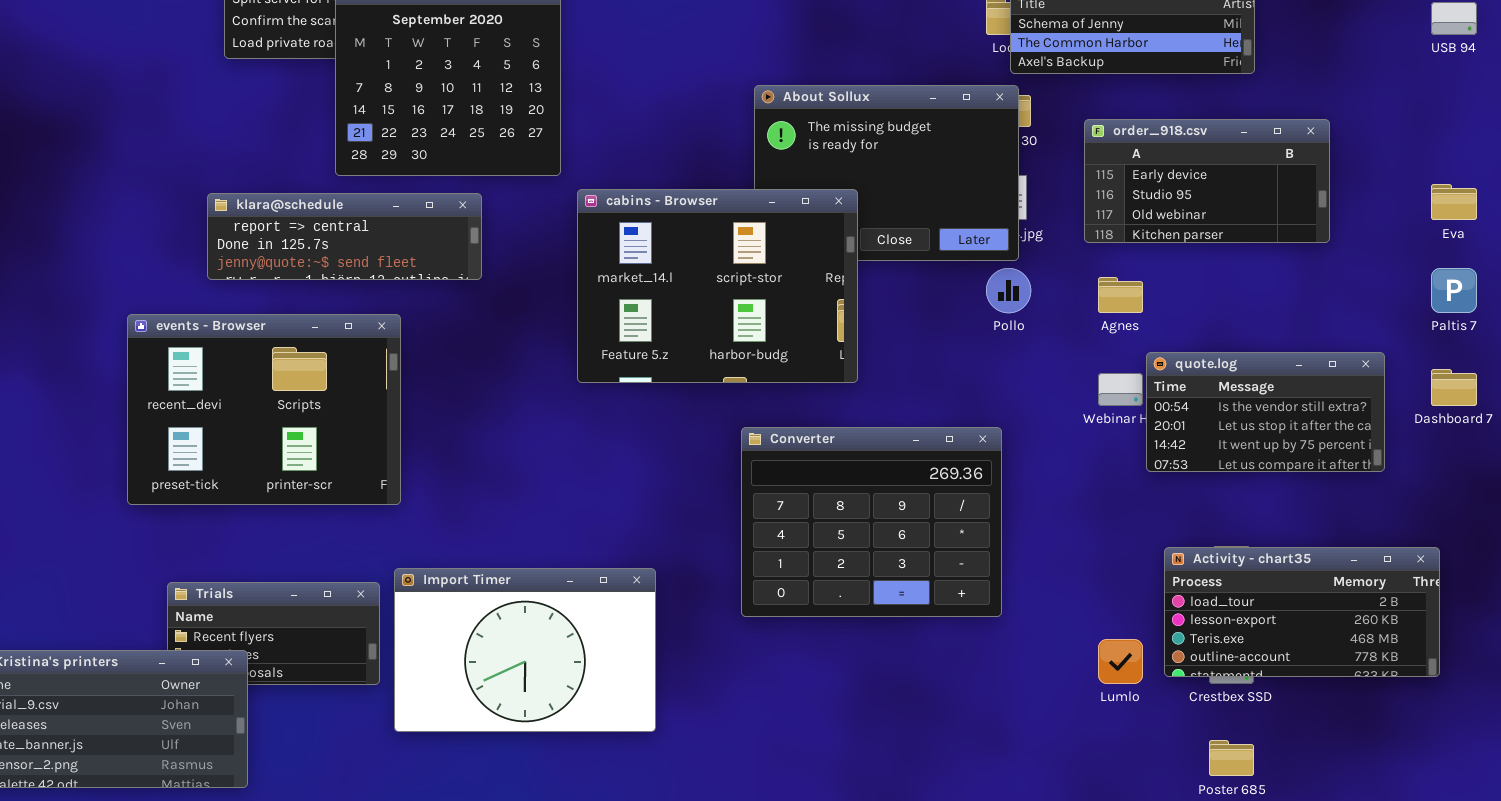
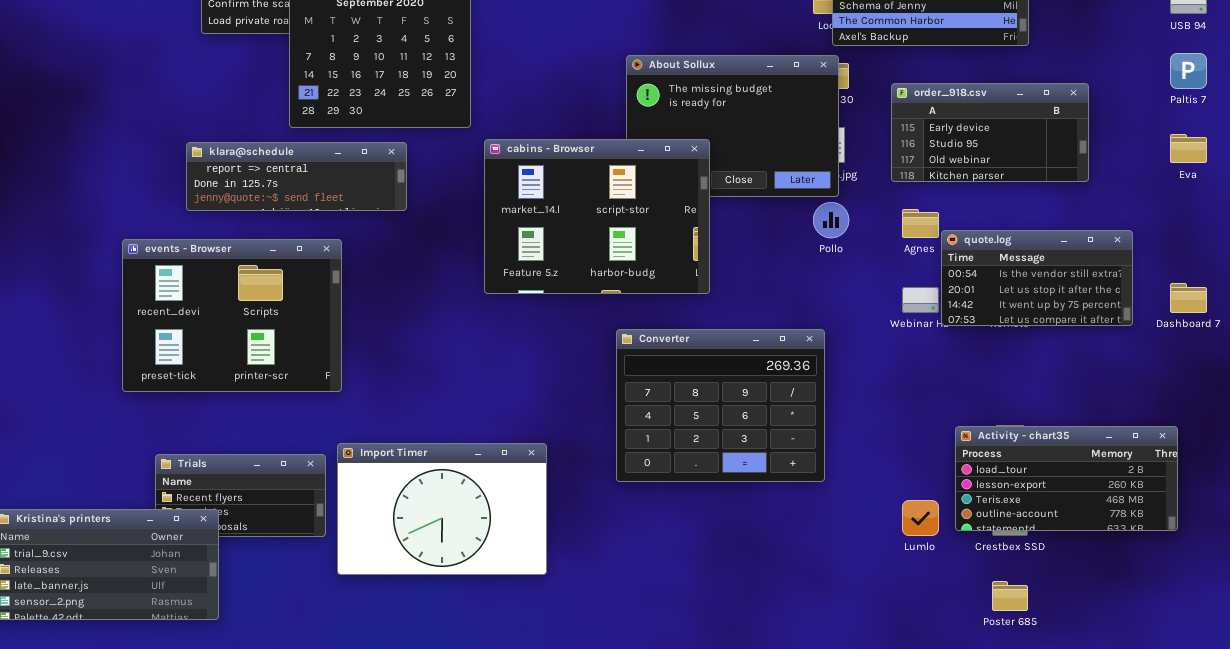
Paltis 7: [1431,268,1477,313] -> [1170,53,1207,89], moved
quote.log: [1146,352,1385,472] -> [941,230,1133,326], moved

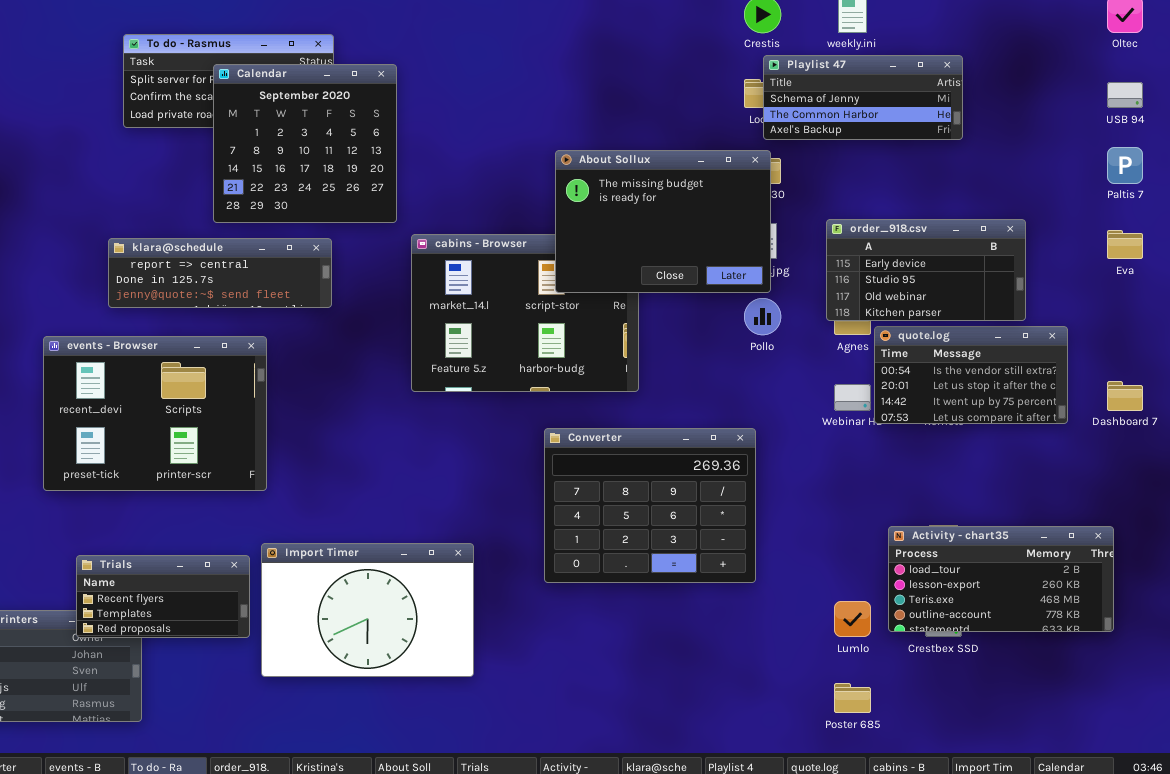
About Sollux: [626,55,839,197] -> [555,150,771,293], raised
order_918.csv: [891,83,1089,182] -> [826,219,1026,321], moved
Trials: [155,454,326,537] -> [76,555,250,638], raised
Poster 685: [992,581,1028,611] -> [834,683,871,713], moved

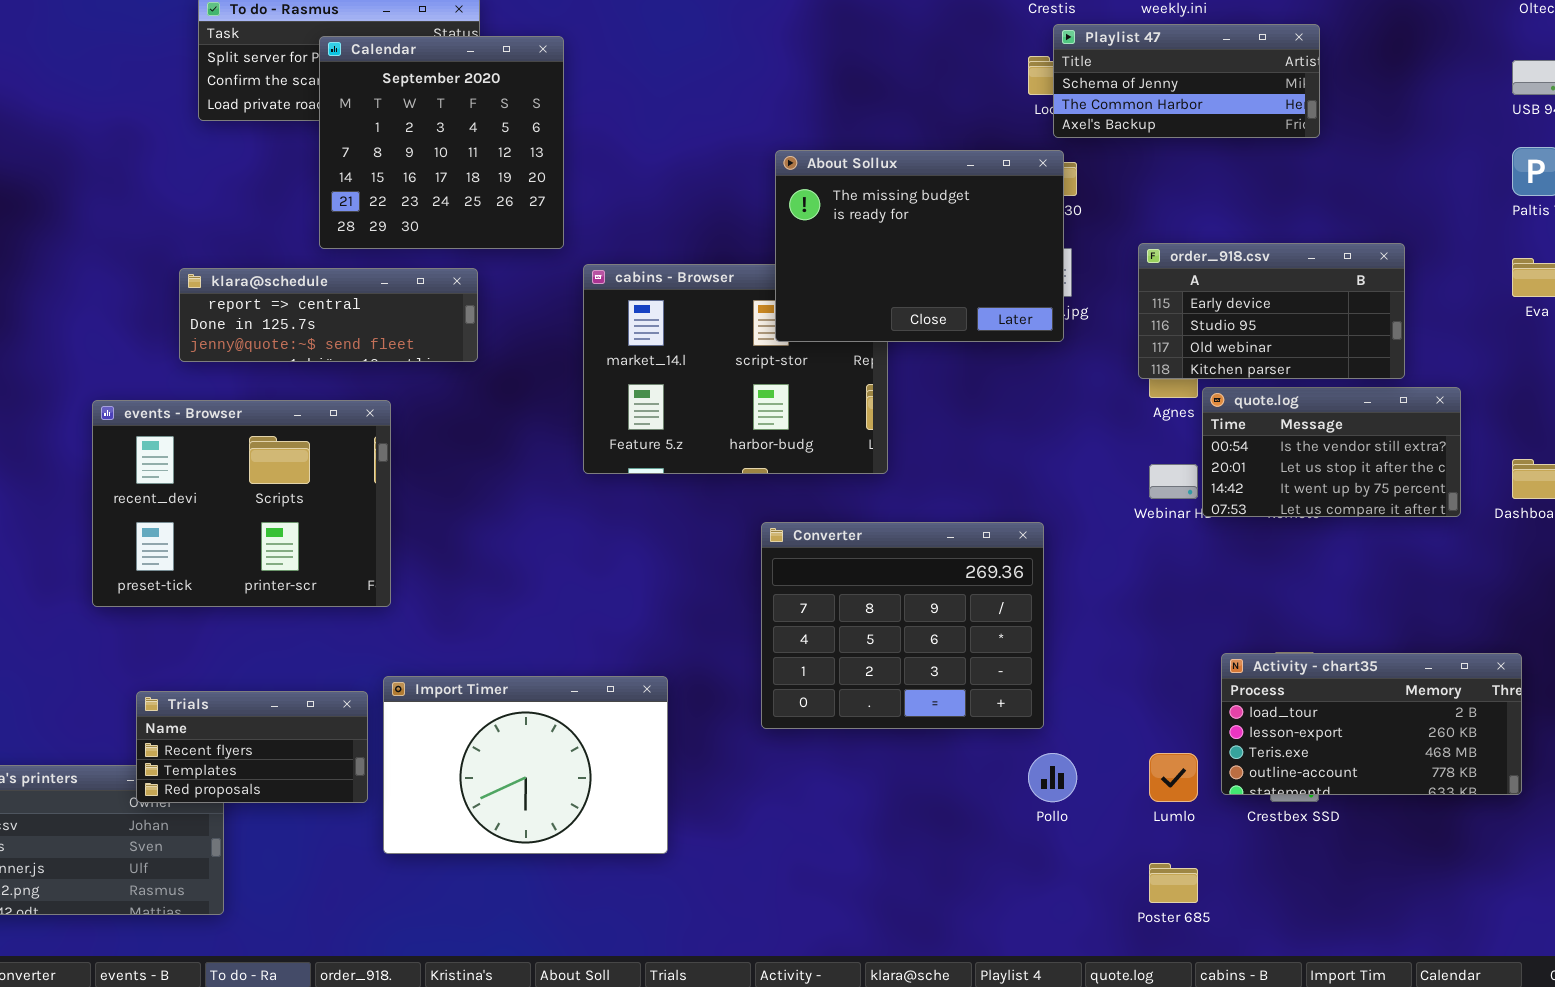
Pollo: [744,298,781,335] -> [1028,753,1077,802], moved

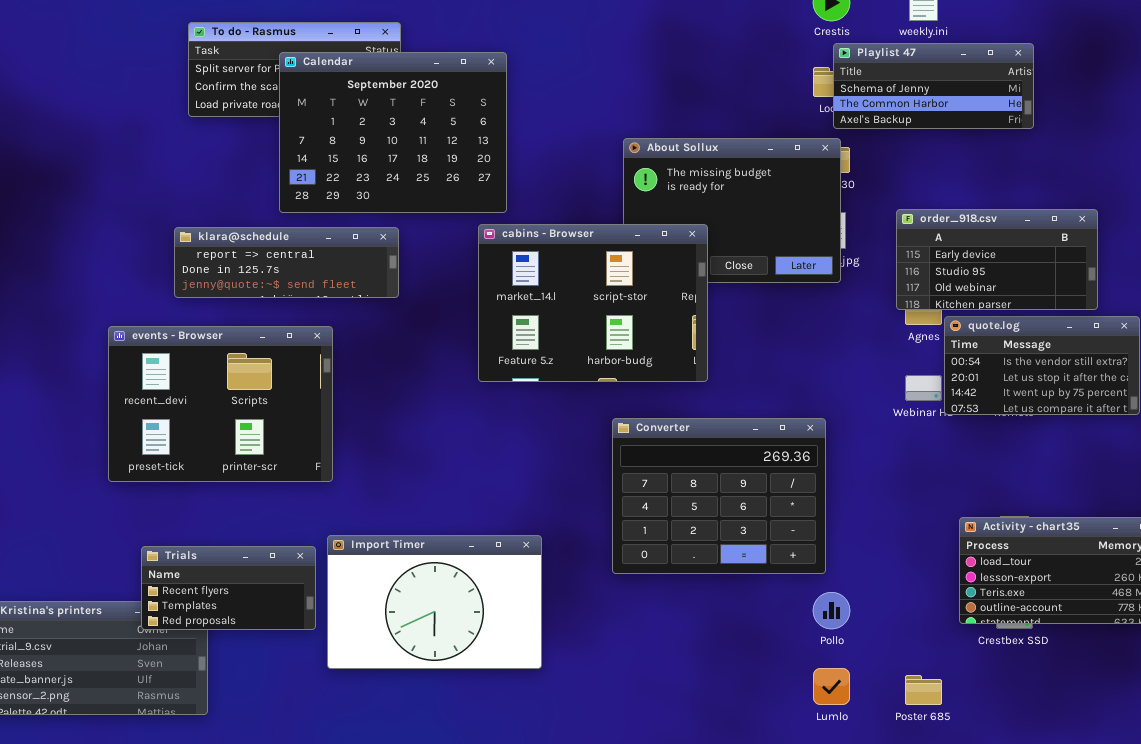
Calendar: [319,36,564,249] -> [279,52,507,213], resized
cabins - Browser: [583,264,888,474] -> [478,224,708,382], raised
Lumlo: [1149,753,1198,802] -> [813,668,850,705], moved

